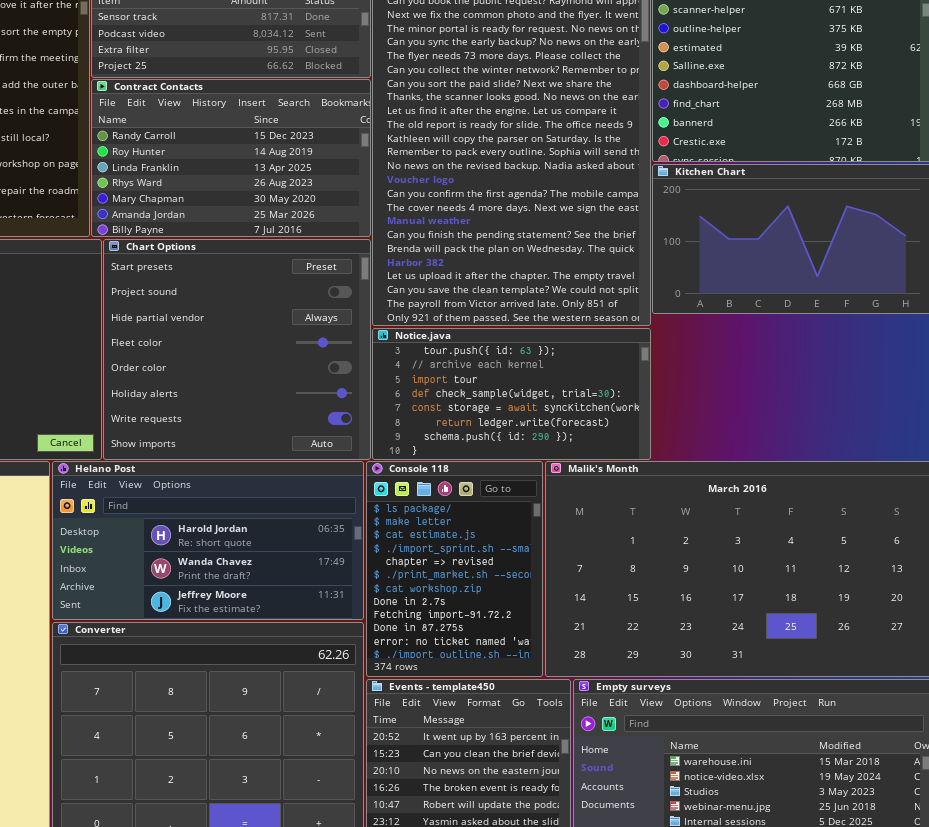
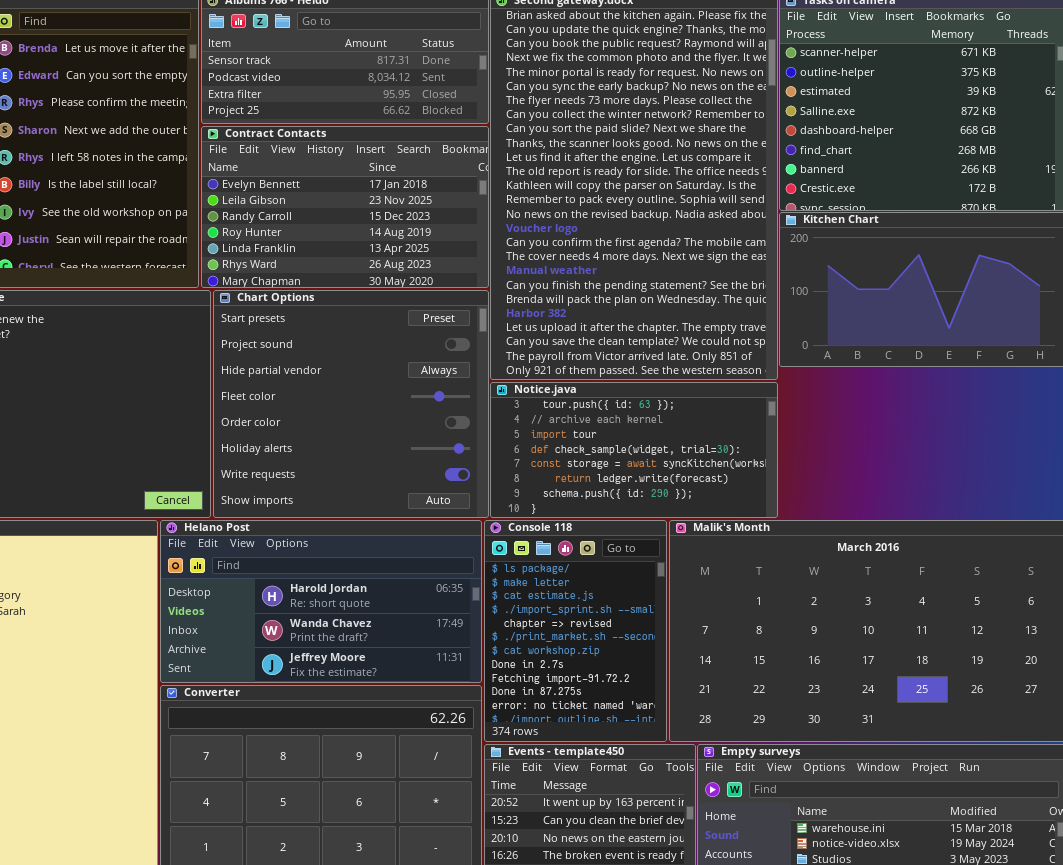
Contract Contacts: [91,79,371,237] -> [201,126,489,288], scrolled up 2 rows

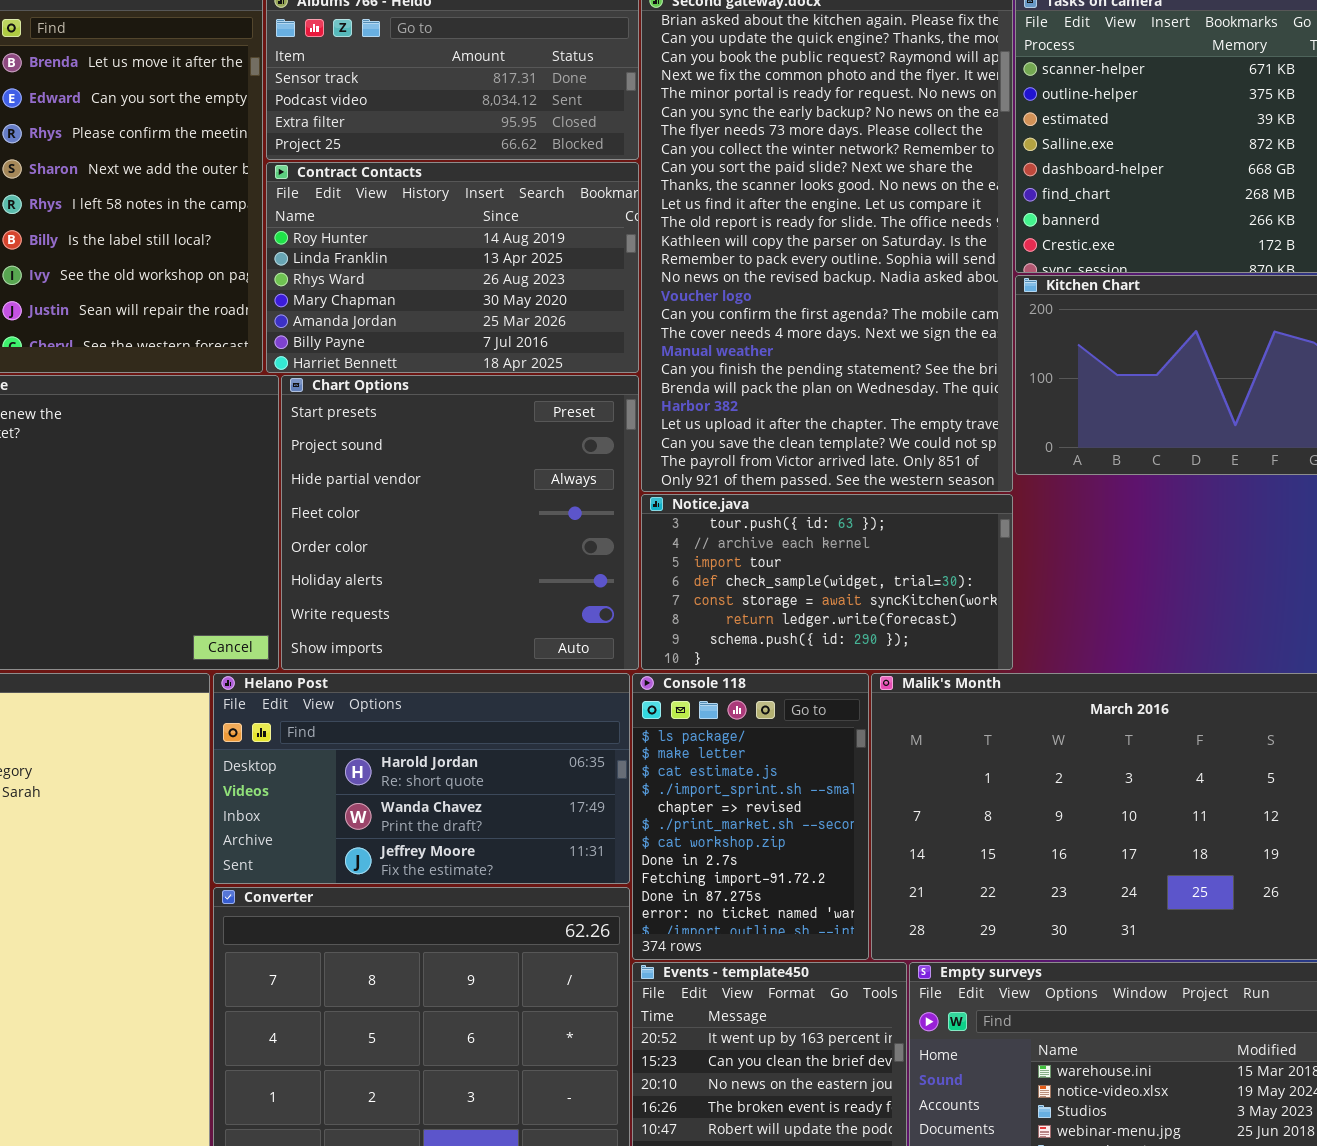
Contract Contacts: [201,126,489,288] -> [266,162,639,373], scrolled down 3 rows

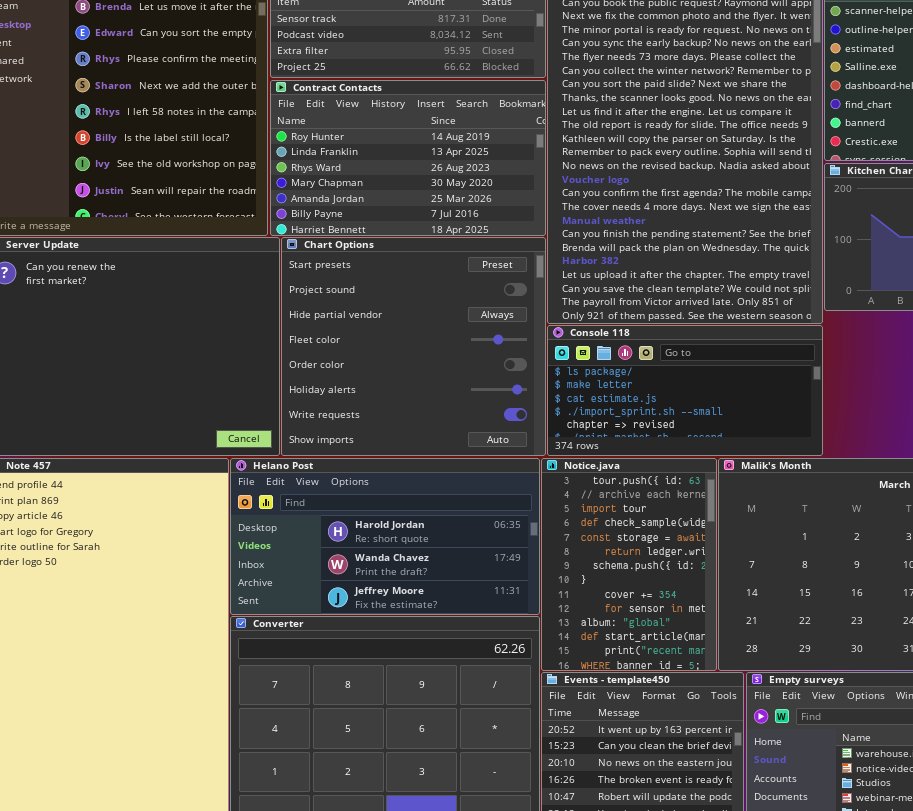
Notice.java: [641,494,1013,670] -> [541,458,717,671], moved, resized
Console 118: [632,673,869,960] -> [547,325,823,456], moved, resized

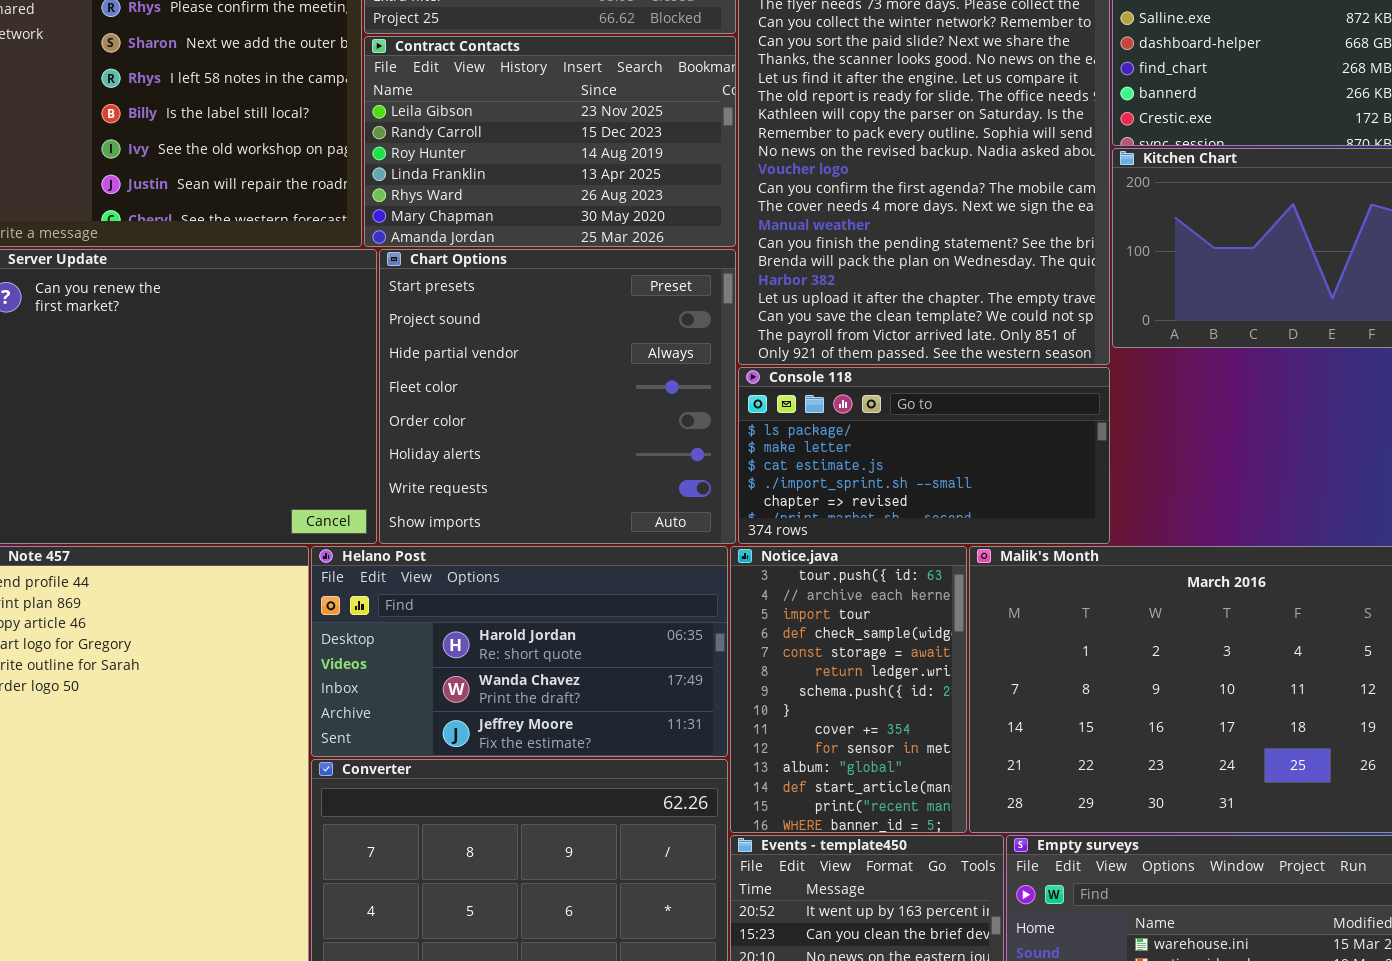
Contract Contacts: [270,80,546,236] -> [364,36,736,247], scrolled up 2 rows

